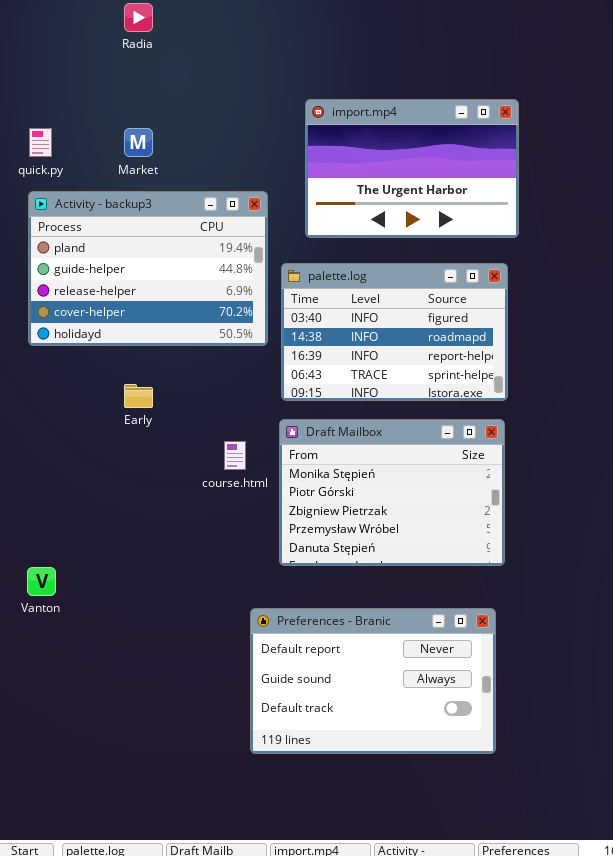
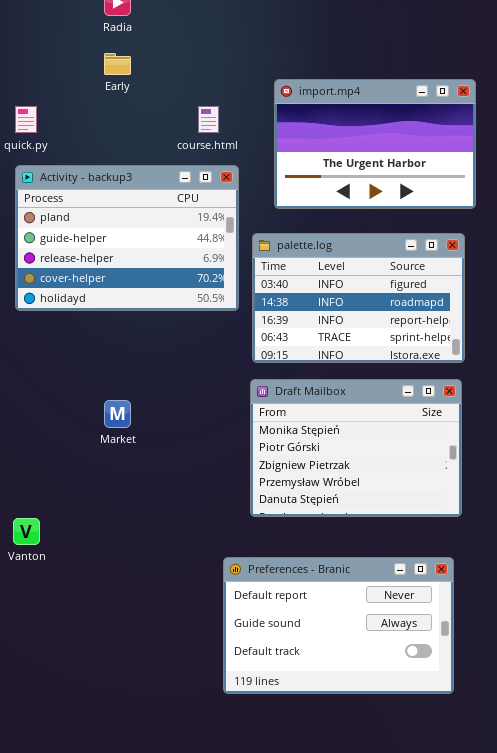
Market: [124,128,153,157] -> [104,400,131,428], moved
Early: [124,384,153,408] -> [104,53,131,75], moved
course.html: [224,441,246,470] -> [198,106,219,133], moved

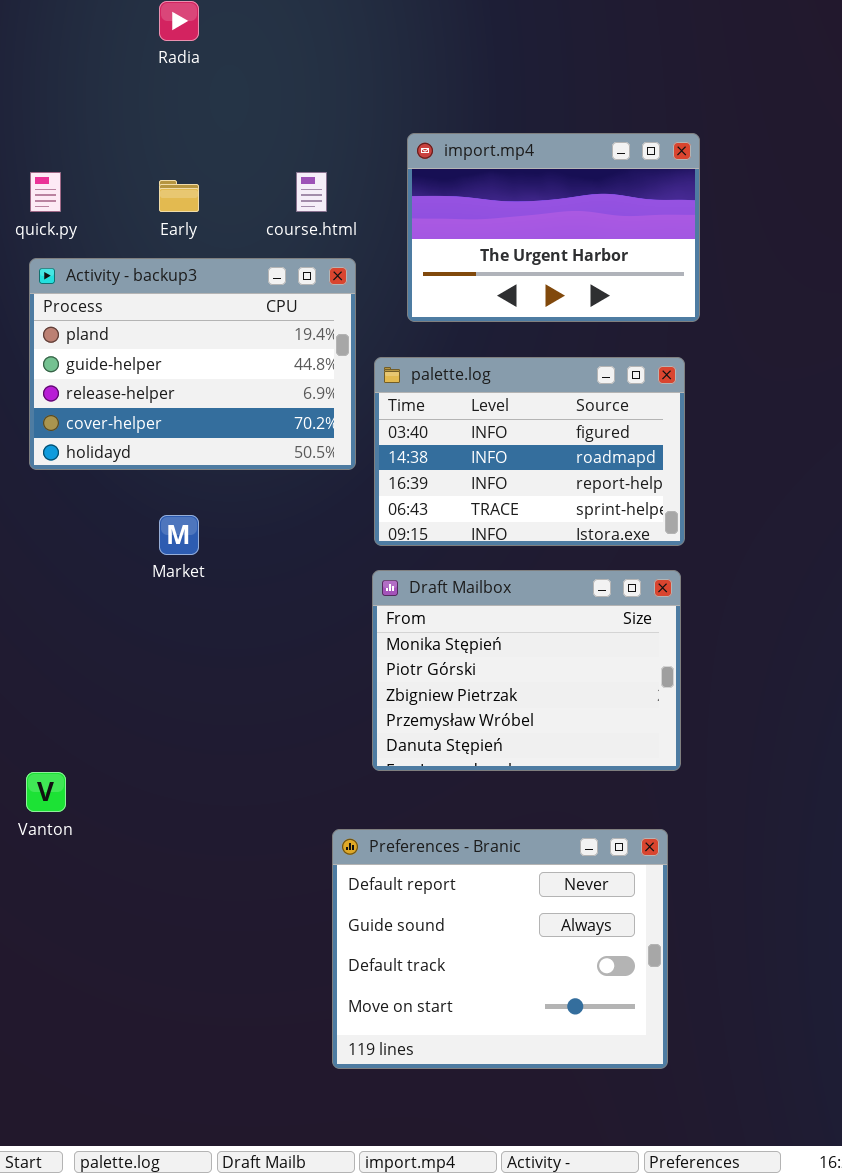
Early: [104,53,131,75] -> [159,180,199,212], moved
Market: [104,400,131,428] -> [159,515,199,555], moved
Preferences - Branic: [223,557,454,694] -> [332,829,668,1069], resized

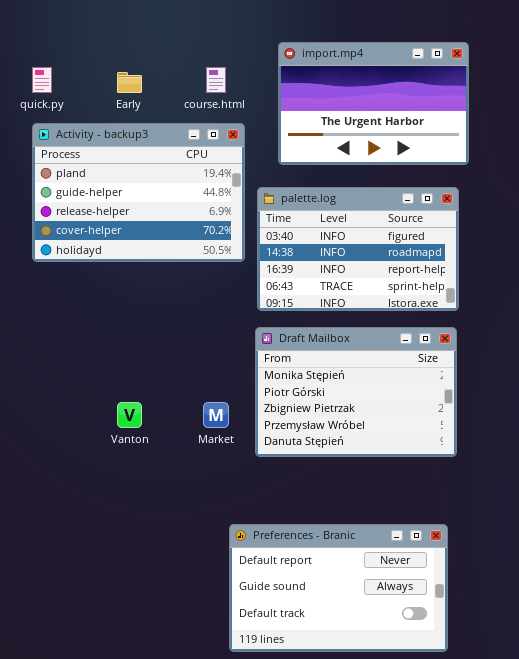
Market: [159,515,199,555] -> [203,402,229,428], moved
Vanton: [26,772,66,812] -> [117,402,142,428], moved
Preferences - Branic: [332,829,668,1069] -> [229,524,448,652], resized

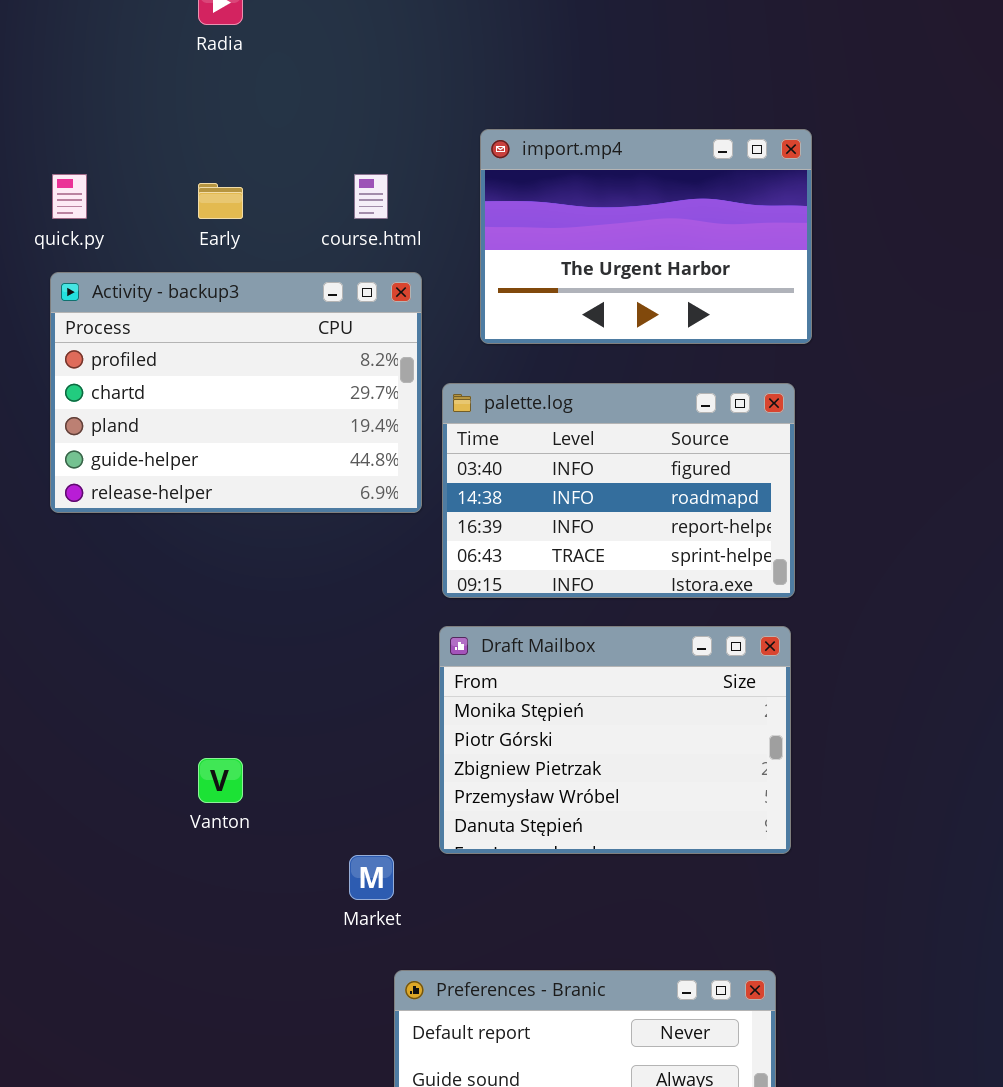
Activity - backup3: [32,123,245,262] -> [50,272,422,513], scrolled up 2 rows
Market: [203,402,229,428] -> [349,855,394,900], moved

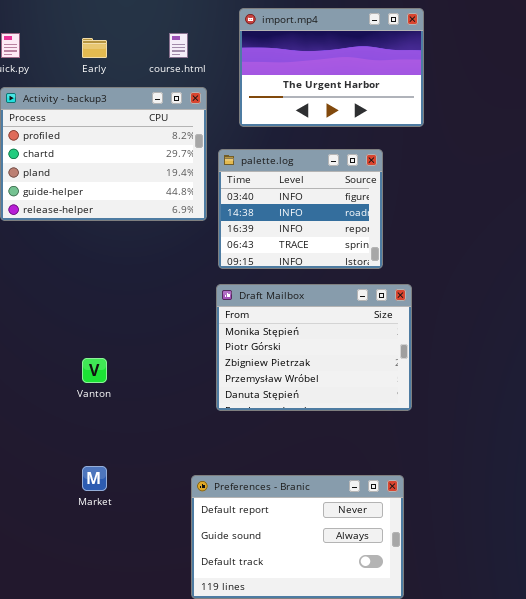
palette.log: [442,383,795,598] -> [218,149,383,269], resized
Market: [349,855,394,900] -> [82,466,107,491], moved

